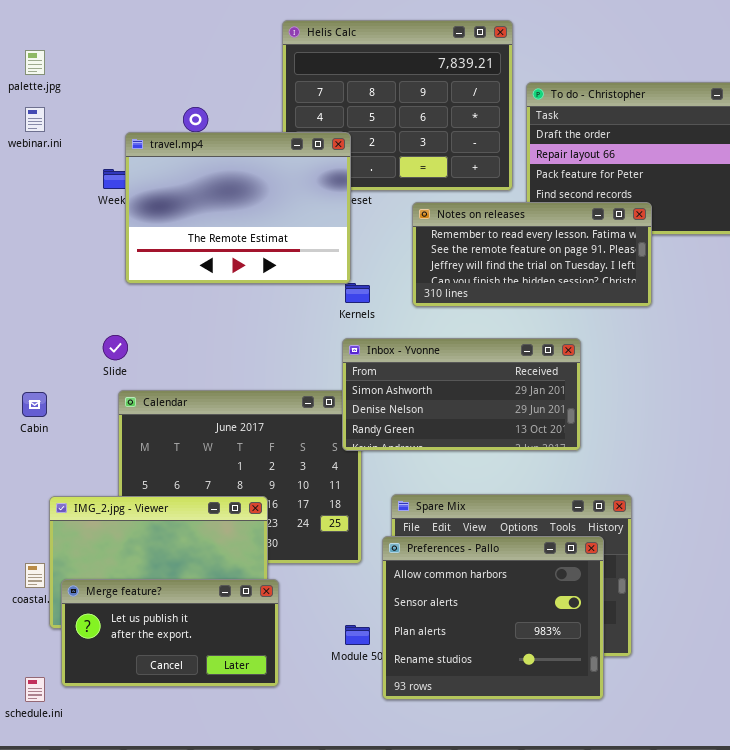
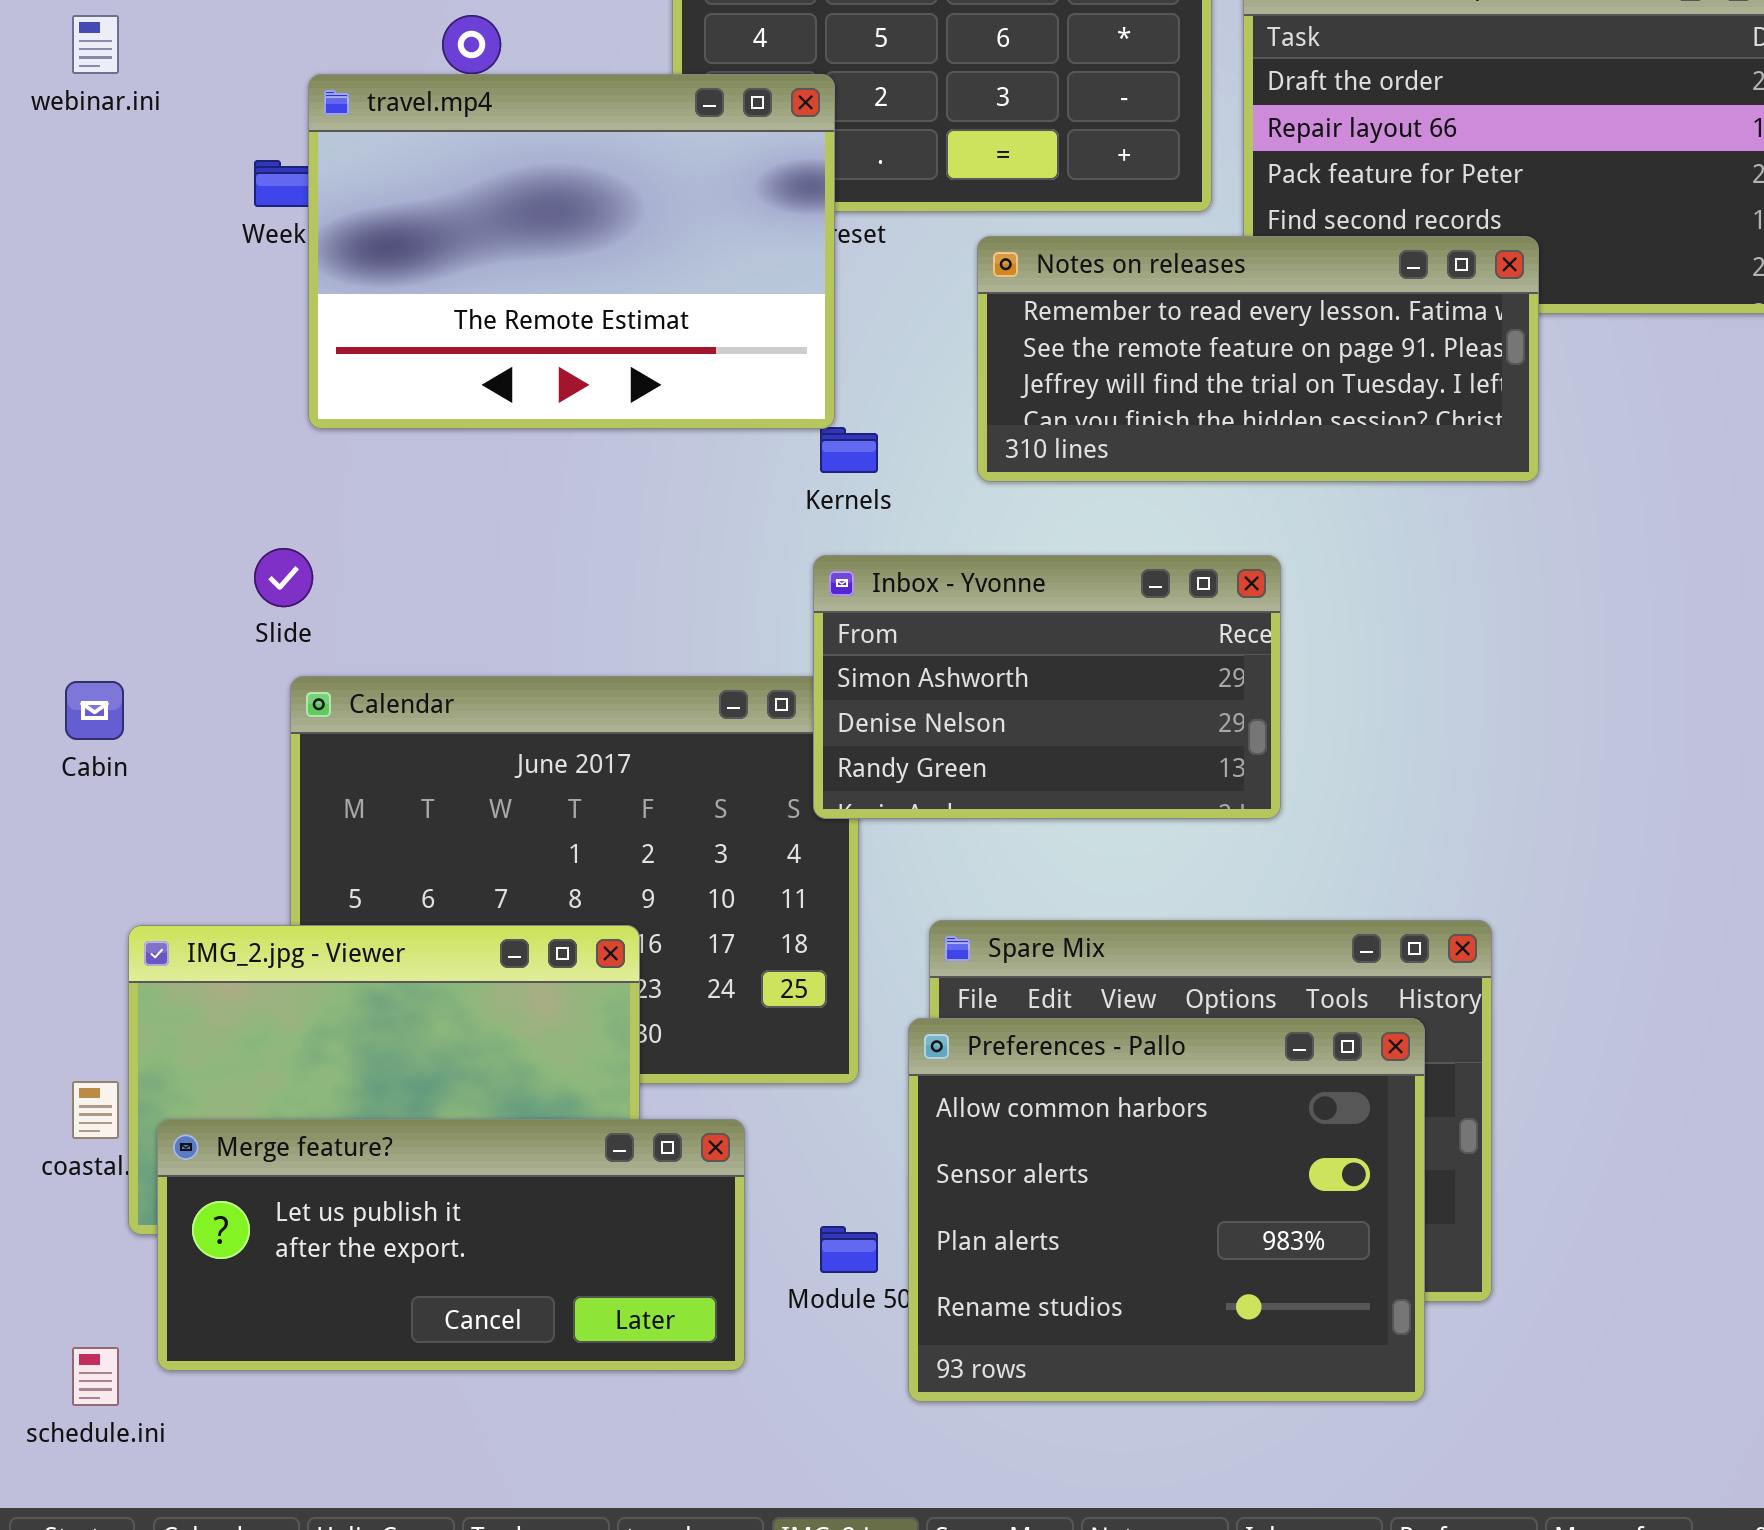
Inbox - Yvonne: [342,338,581,451] -> [813,555,1281,819], resized
Merge feature?: [61,579,279,687] -> [157,1119,745,1371], resized

